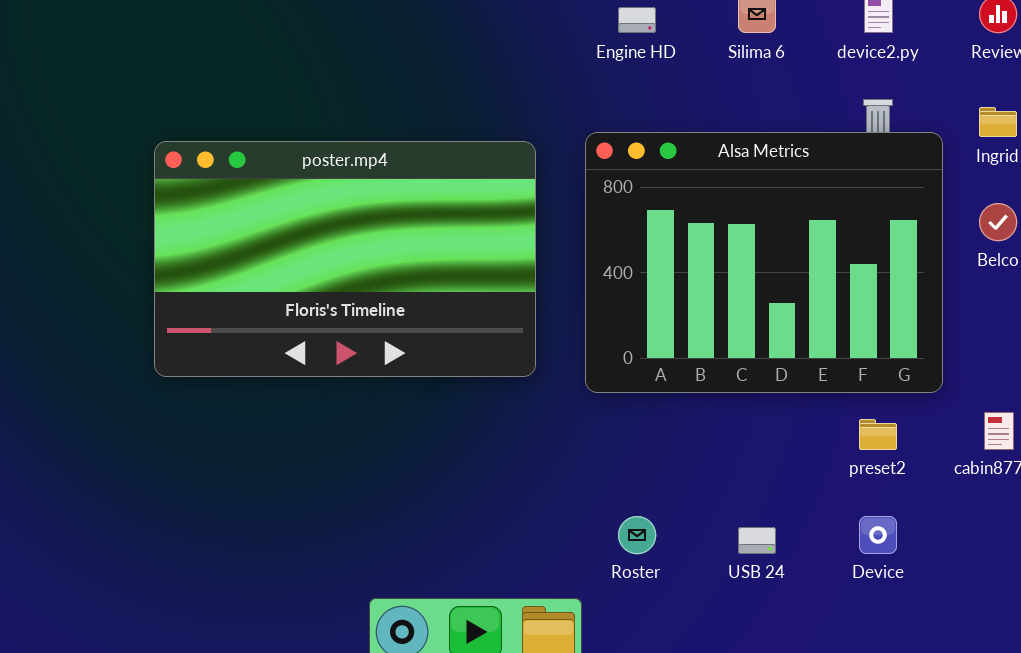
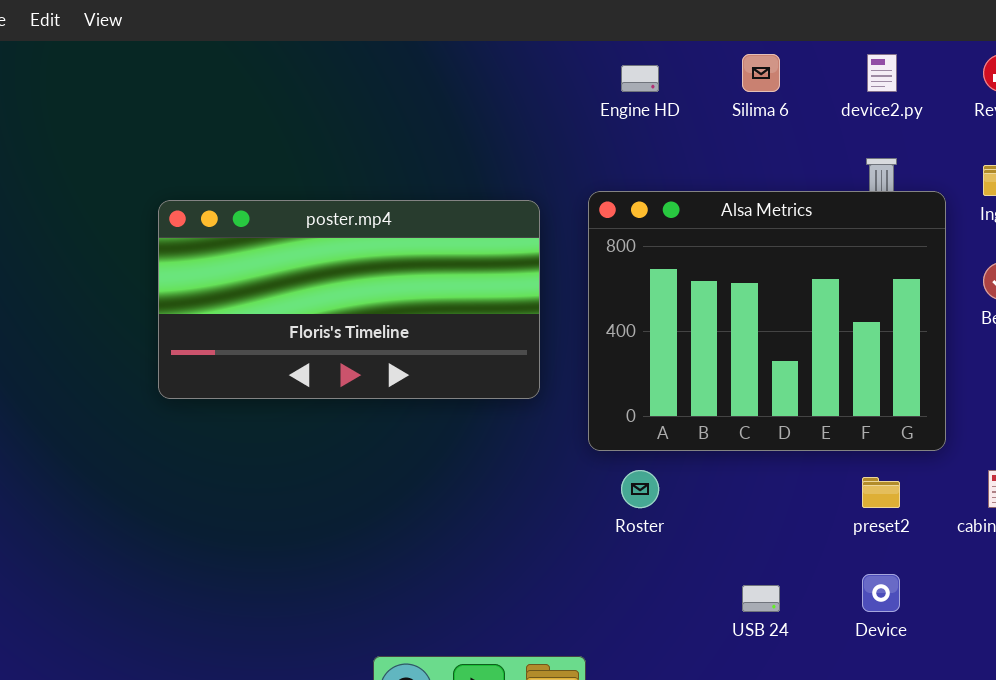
poster.mp4: [154,141,536,377] -> [158,200,540,399], resized
Roster: [618,516,656,554] -> [621,470,659,508], moved

